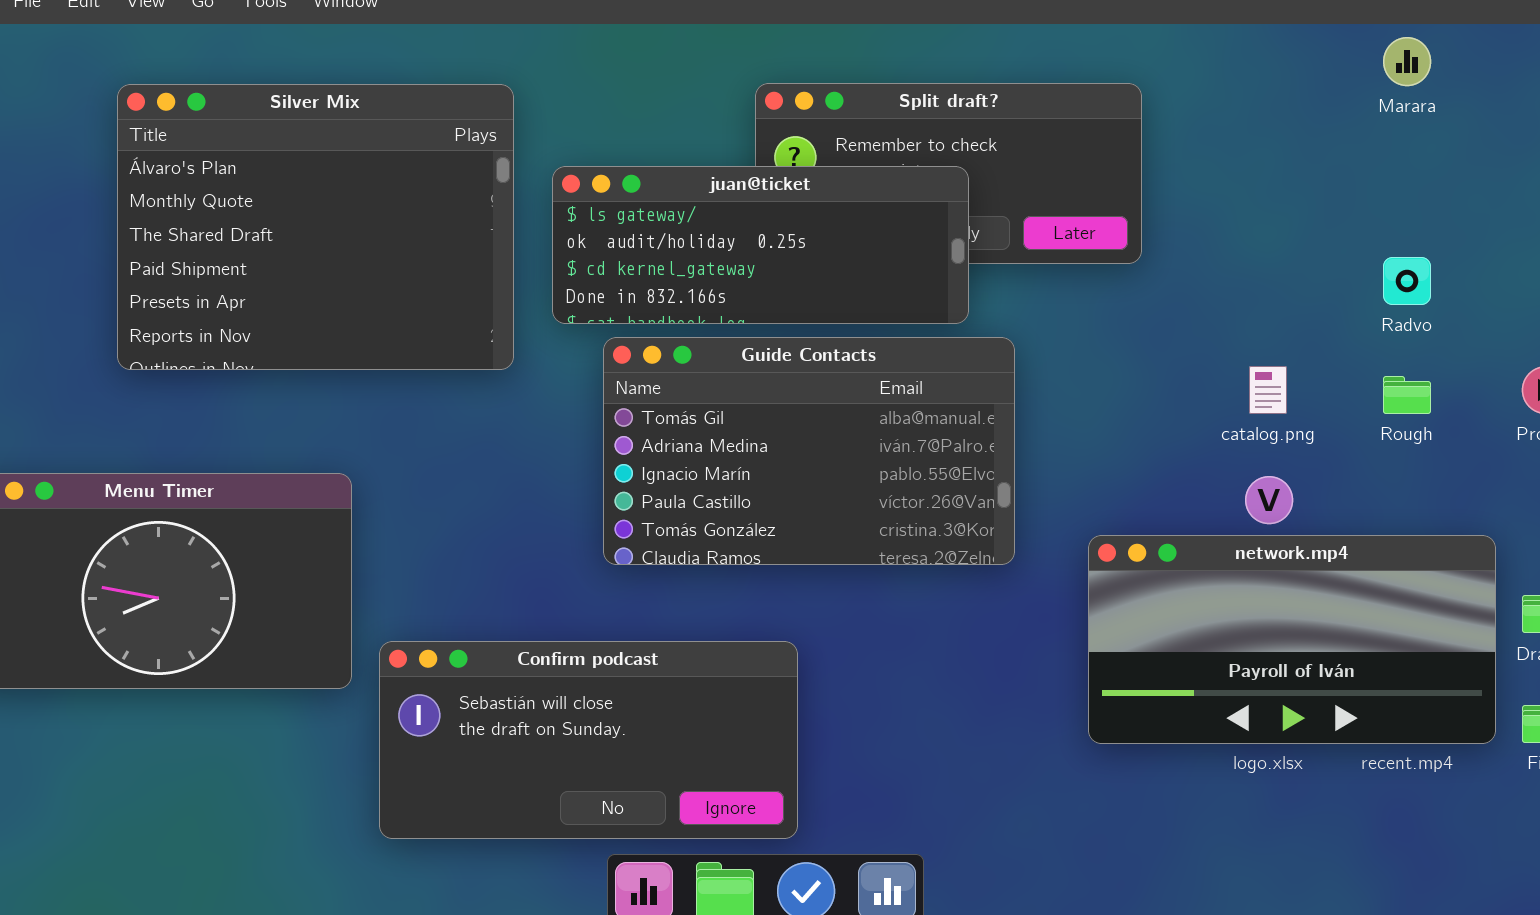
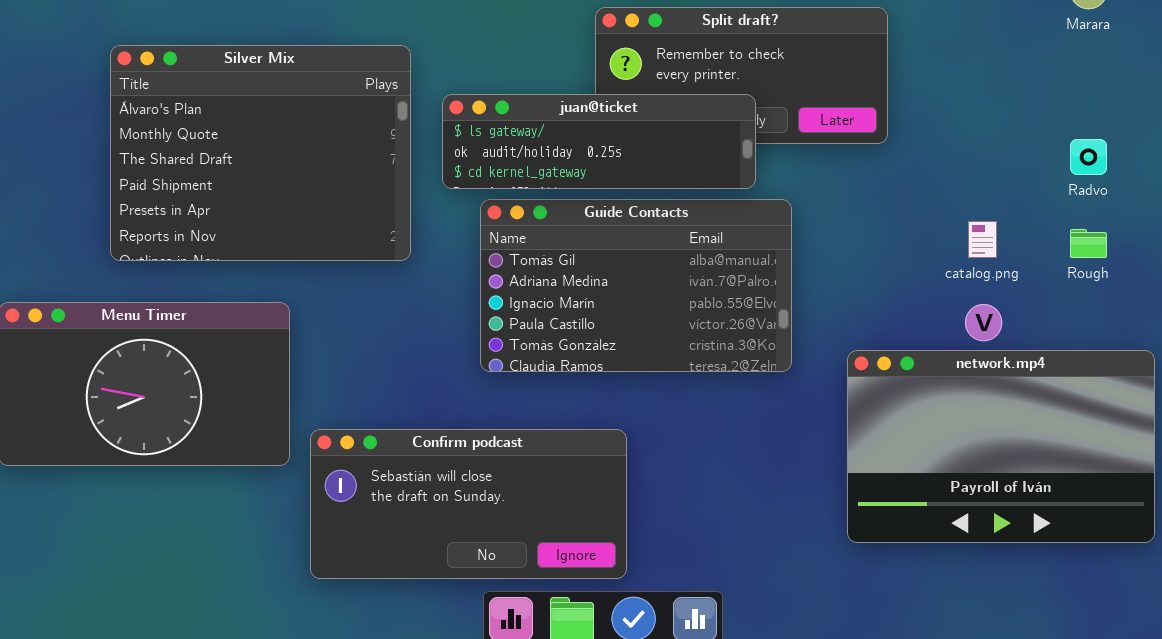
Silver Mix: [117,84,514,370] -> [110,45,411,261], moved
juan@ticket: [552,166,969,324] -> [442,94,756,189], resized
network.mp4: [1088,535,1496,744] -> [847,350,1155,543], resized

